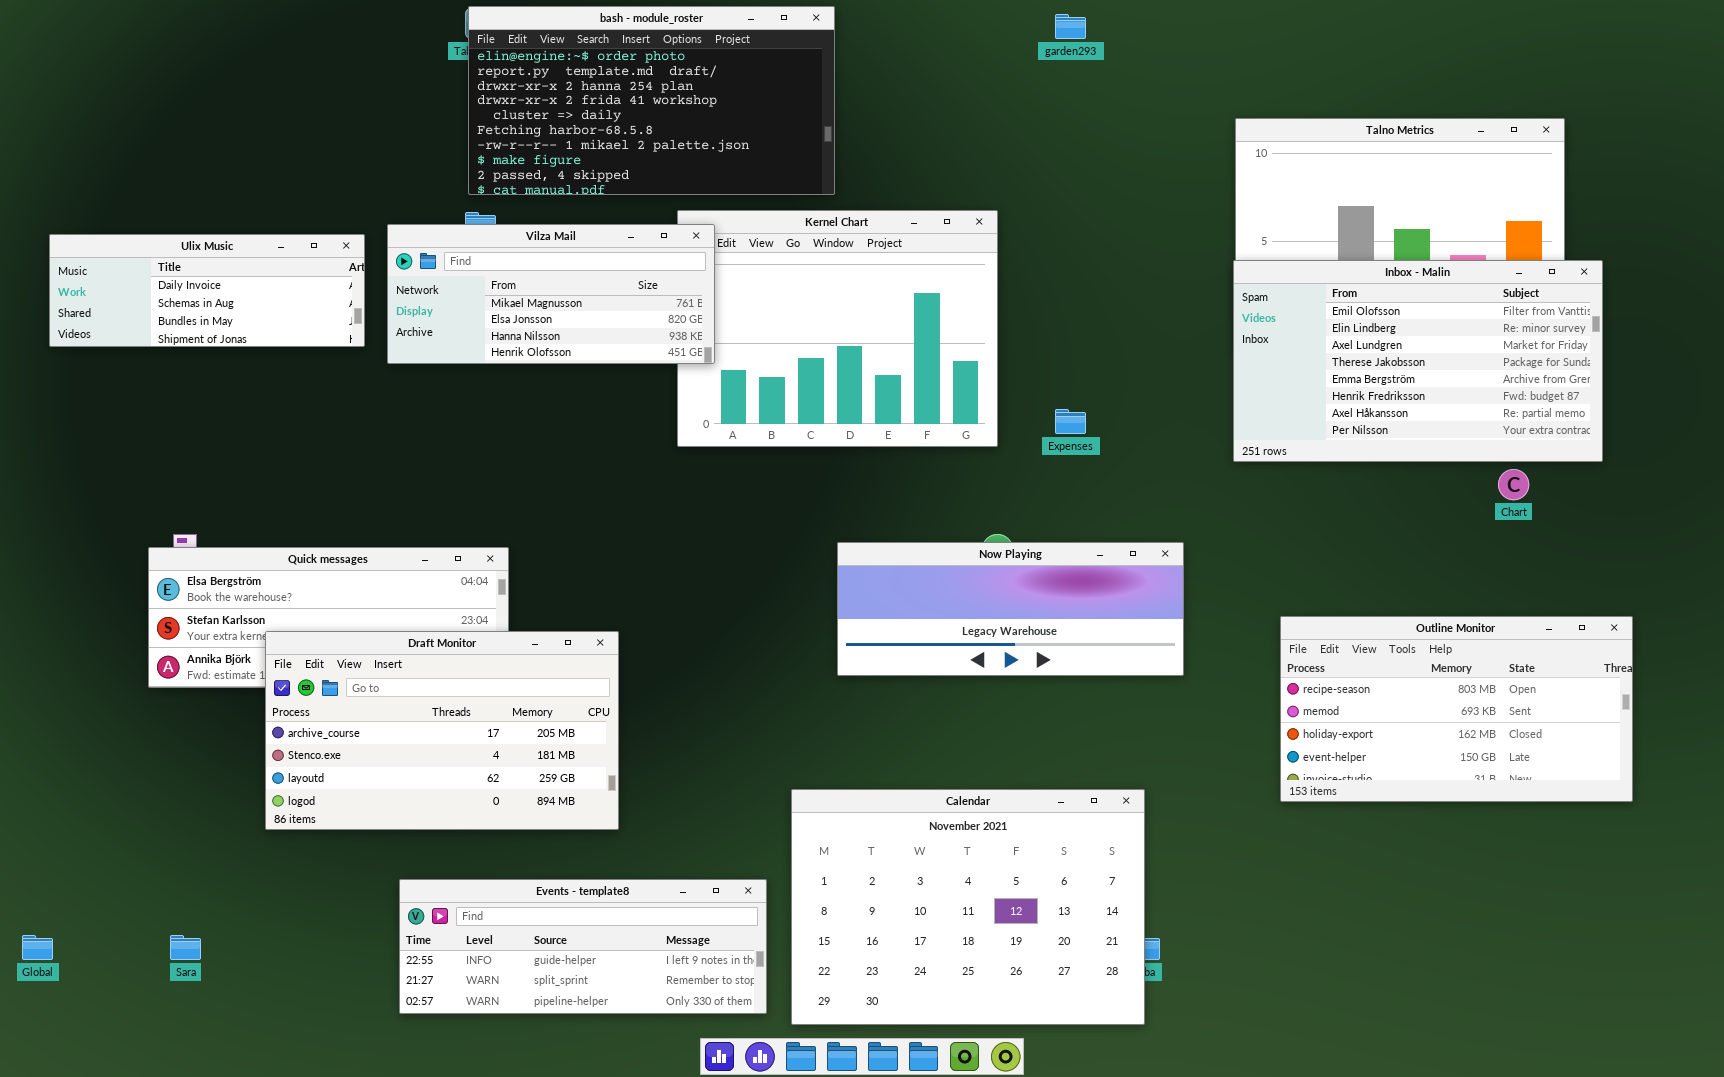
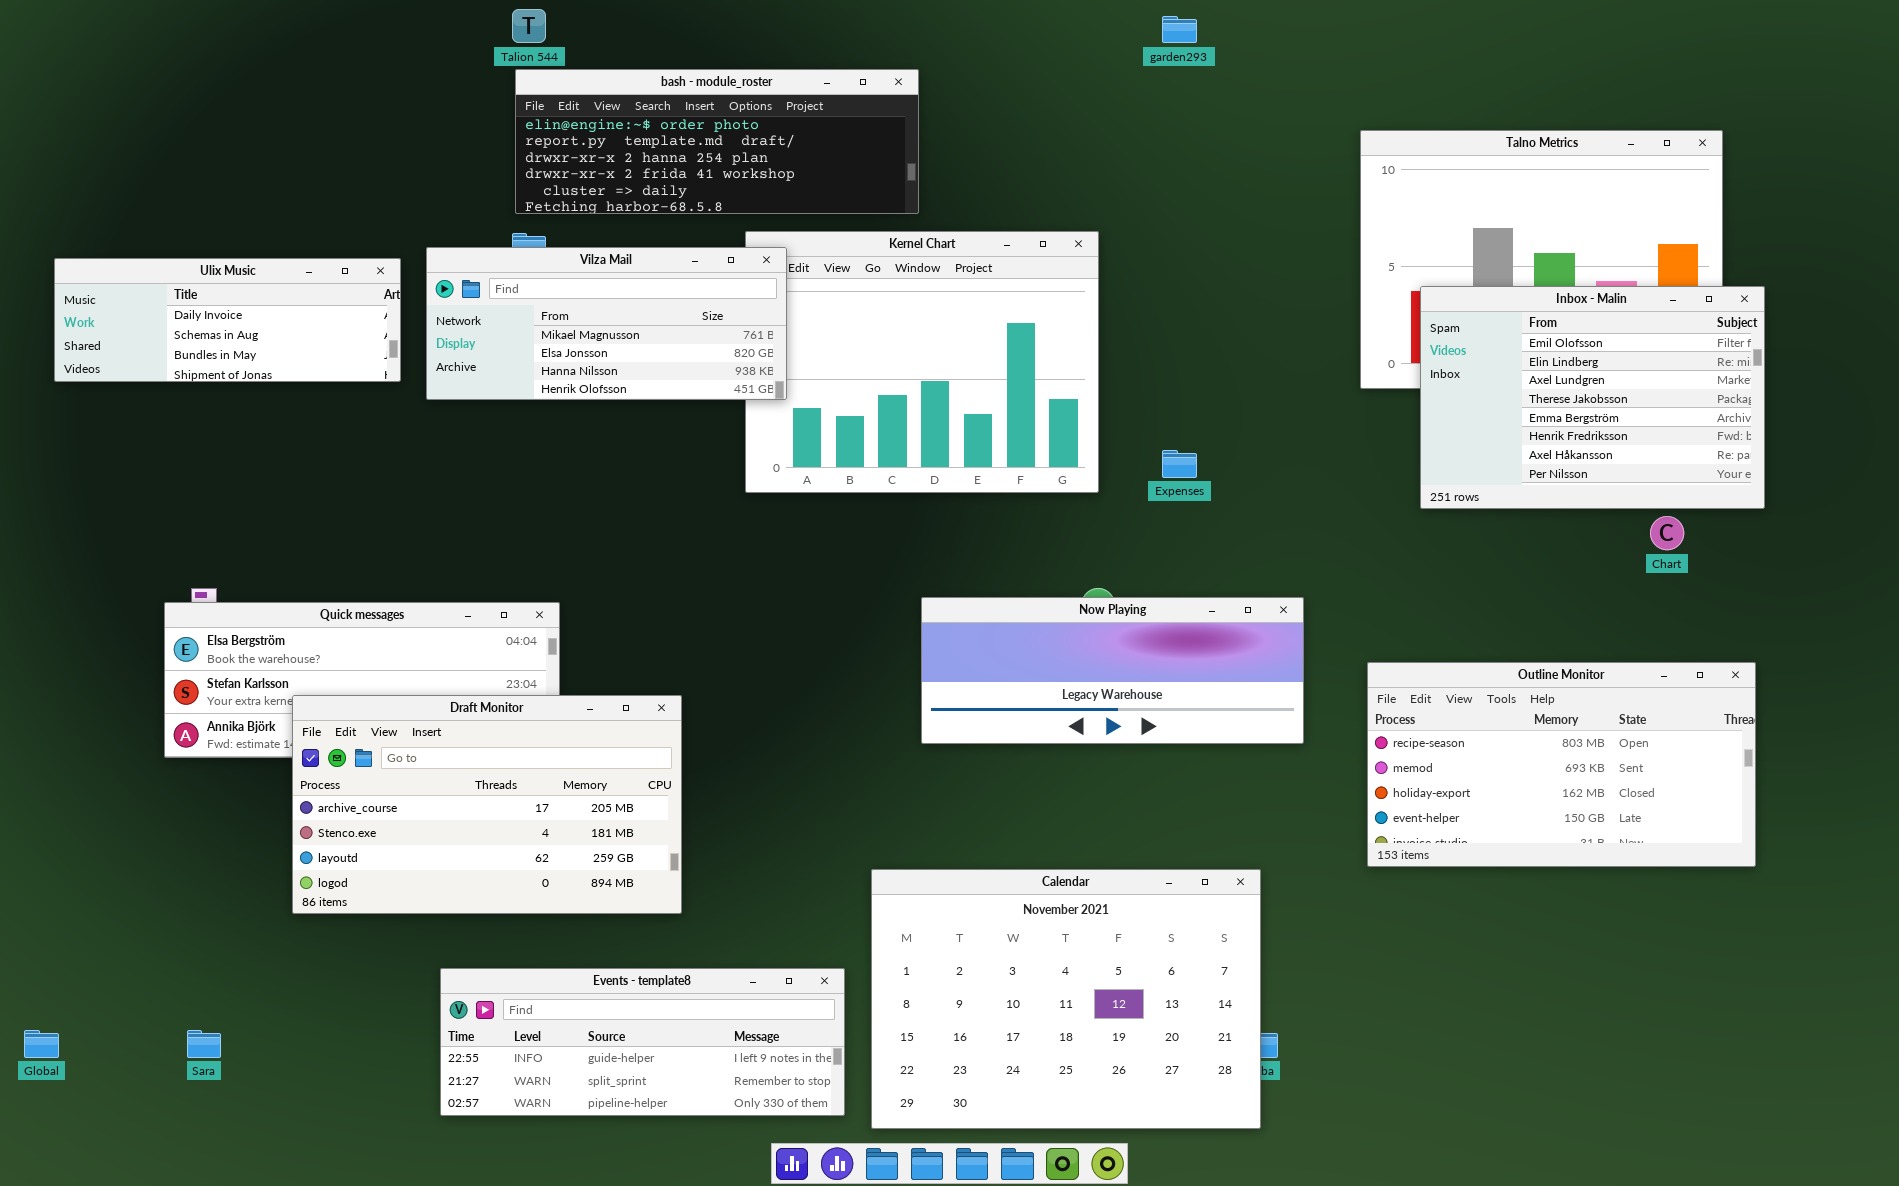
bash - module_roster: [468,6,835,195] -> [515,69,919,214], resized
Inbox - Malin: [1233,260,1603,462] -> [1420,286,1765,509], resized
Outline Monitor: [1280,616,1633,802] -> [1367,662,1756,867], moved

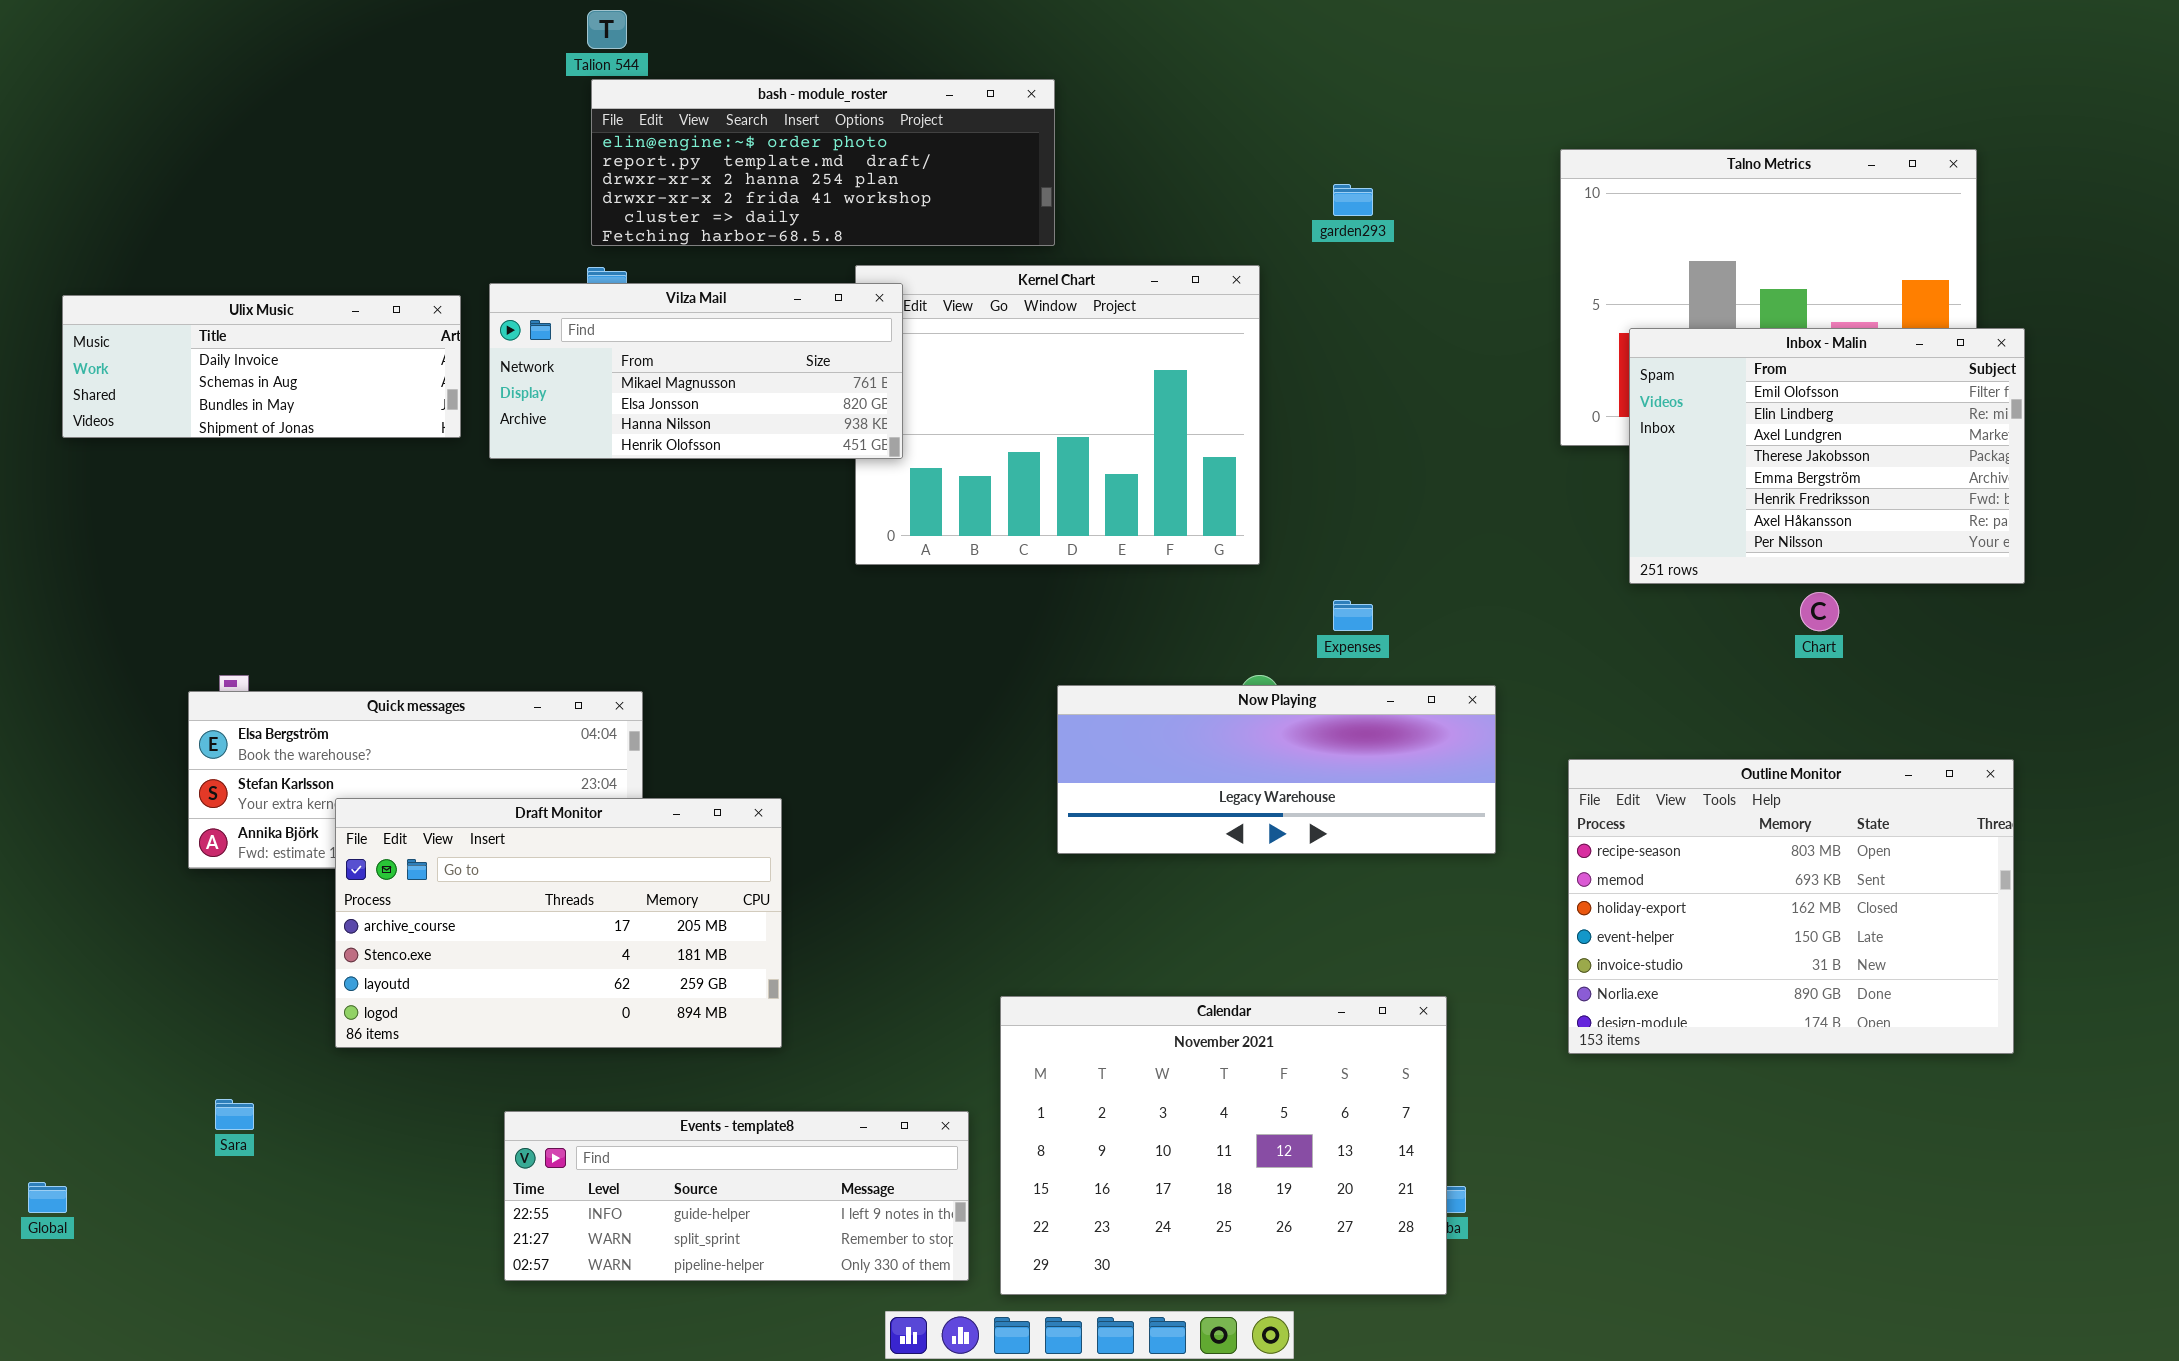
garden293: [1162,16,1197,43] -> [1333,184,1373,216], moved
Expenses: [1162,450,1197,478] -> [1333,600,1373,631], moved
Chart: [1650,516,1684,550] -> [1800,592,1839,631], moved
Outline Monitor: [1367,662,1756,867] -> [1568,759,2014,1054], resized
Sara: [187,1030,221,1058] -> [215,1099,254,1130], moved

